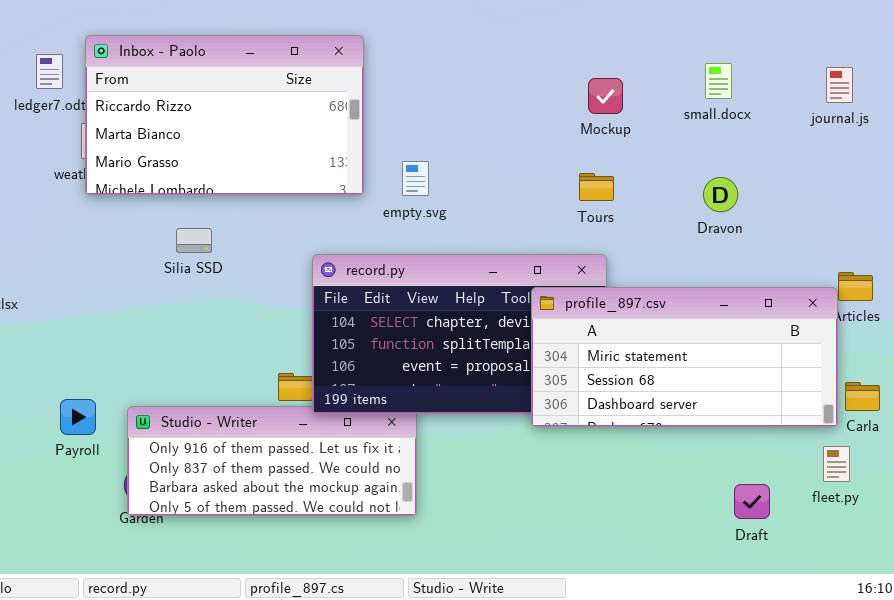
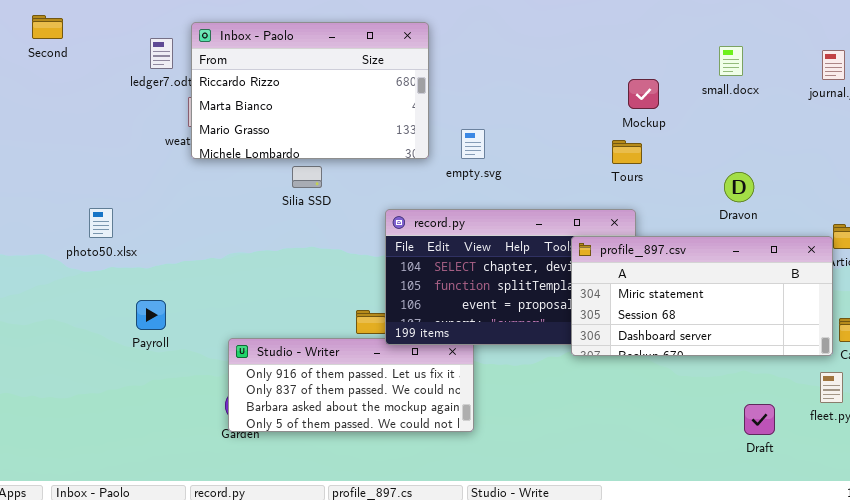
Mockup: [588,78,623,114] -> [628,79,659,109], moved
Dravon: [703,177,738,212] -> [724,172,754,202], moved
Silia SSD: [176,228,212,253] -> [292,166,322,188], moved
Payroll: [60,399,96,435] -> [136,300,166,330], moved

